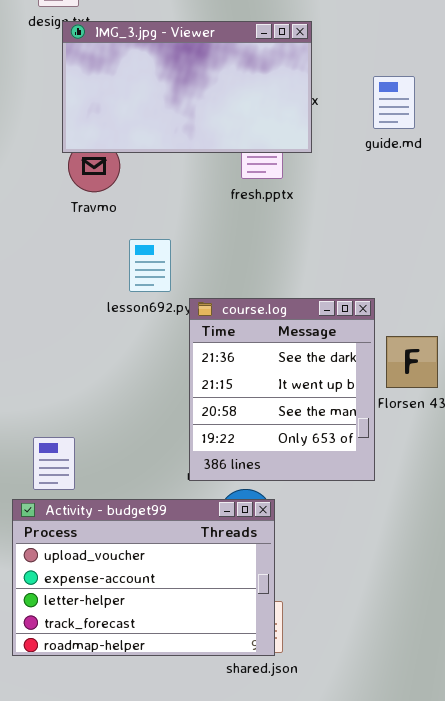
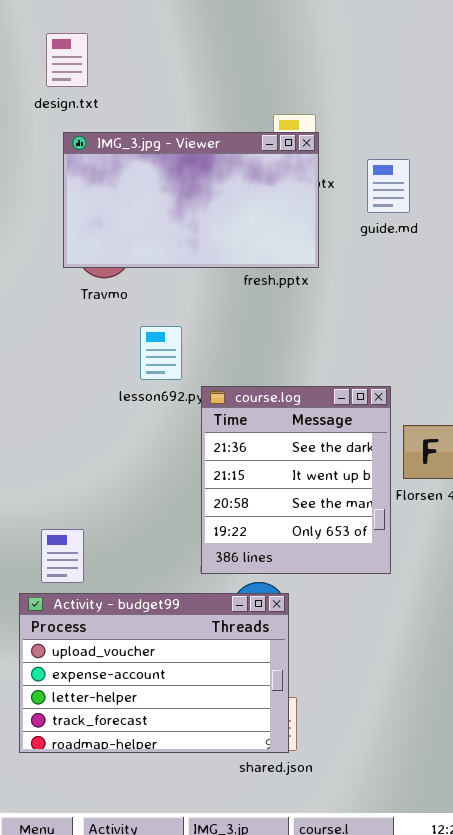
IMG_3.jpg - Viewer: [62,21,312,153] -> [63,132,319,268], moved
guide.md: [373,76,415,129] -> [367,159,410,213], moved

